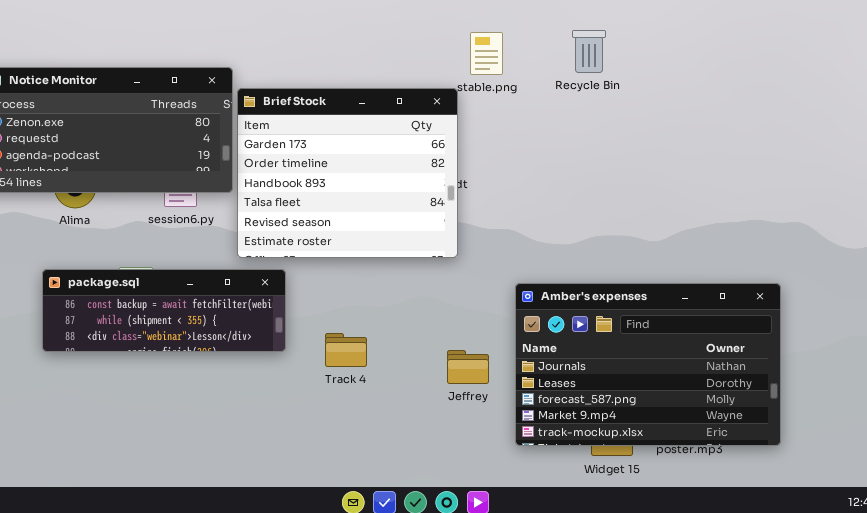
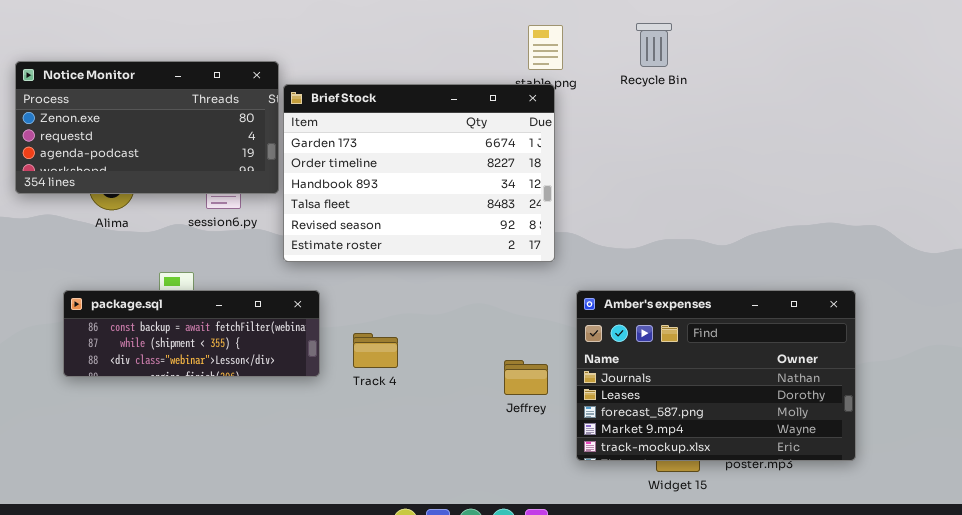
Brief Stock: [237,88,458,258] -> [283,84,555,262], resized
package.sql: [42,269,286,352] -> [63,290,320,377], moved
Track 4: [325,333,367,367] -> [353,333,398,368], moved

